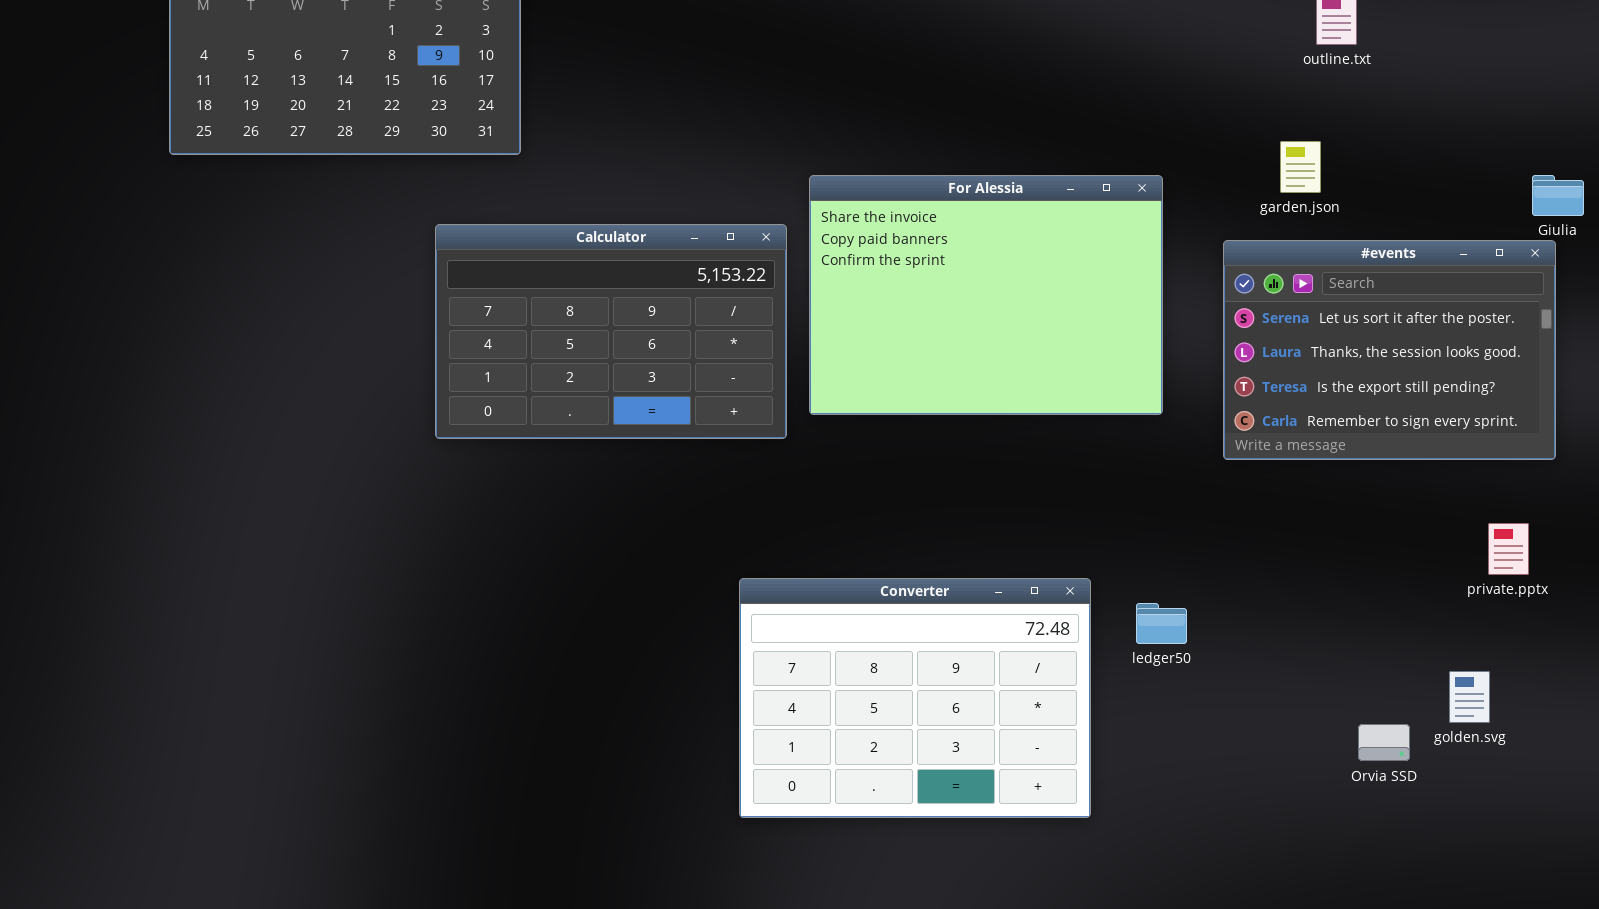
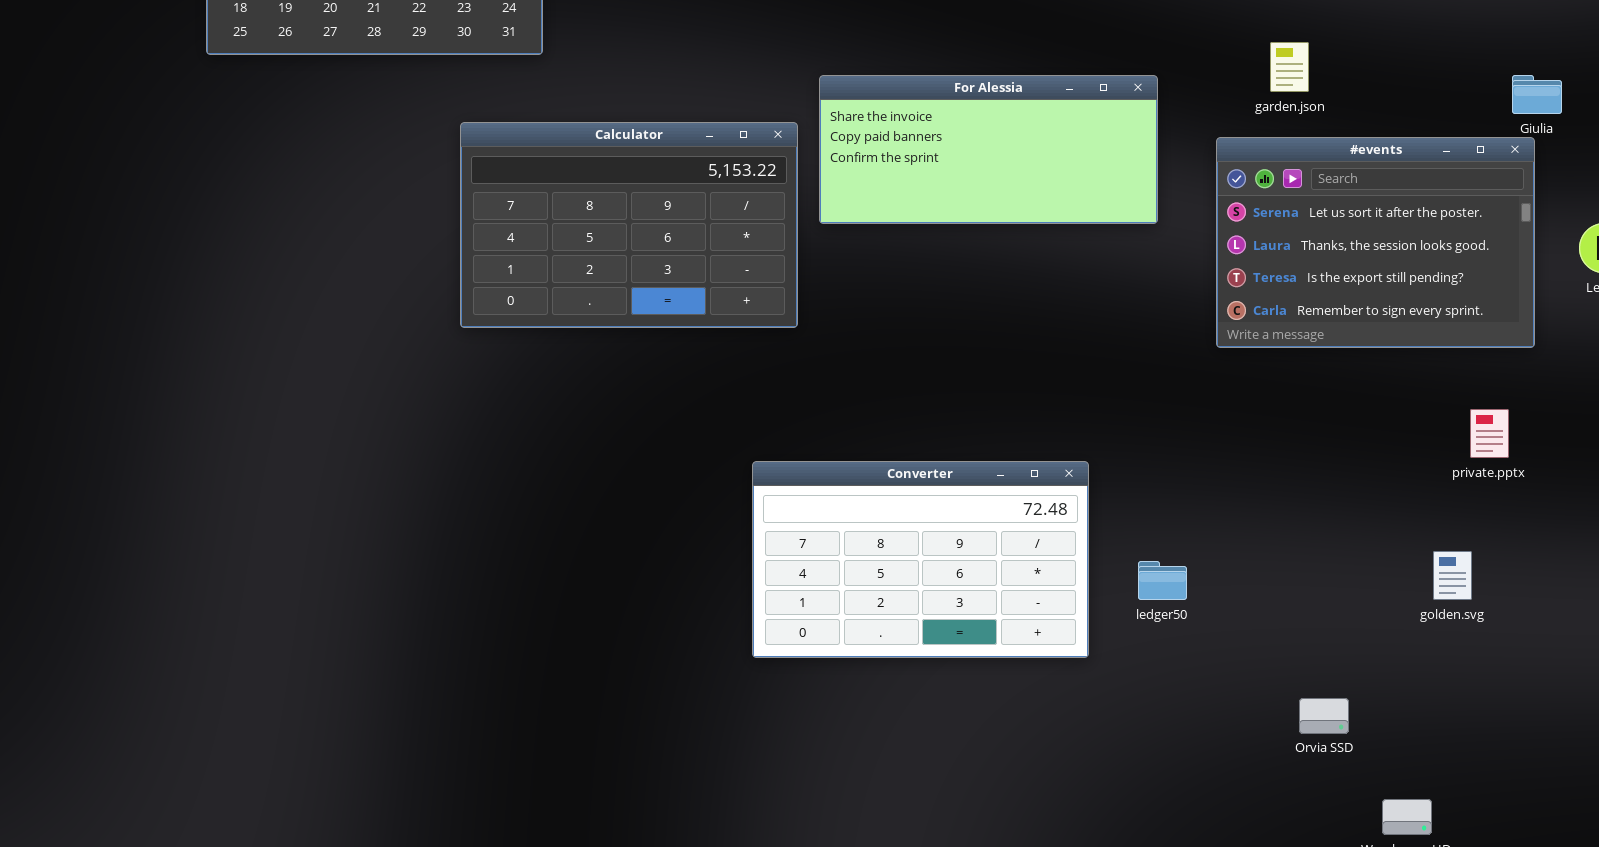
For Alessia: [809,175,1163,415] -> [819,75,1158,224], resized
Converter: [739,578,1091,818] -> [752,461,1089,658], resized
ledger50: [1136,603,1187,644] -> [1138,561,1187,600], moved
Orvia SSD: [1358,724,1410,761] -> [1299,698,1349,734], moved

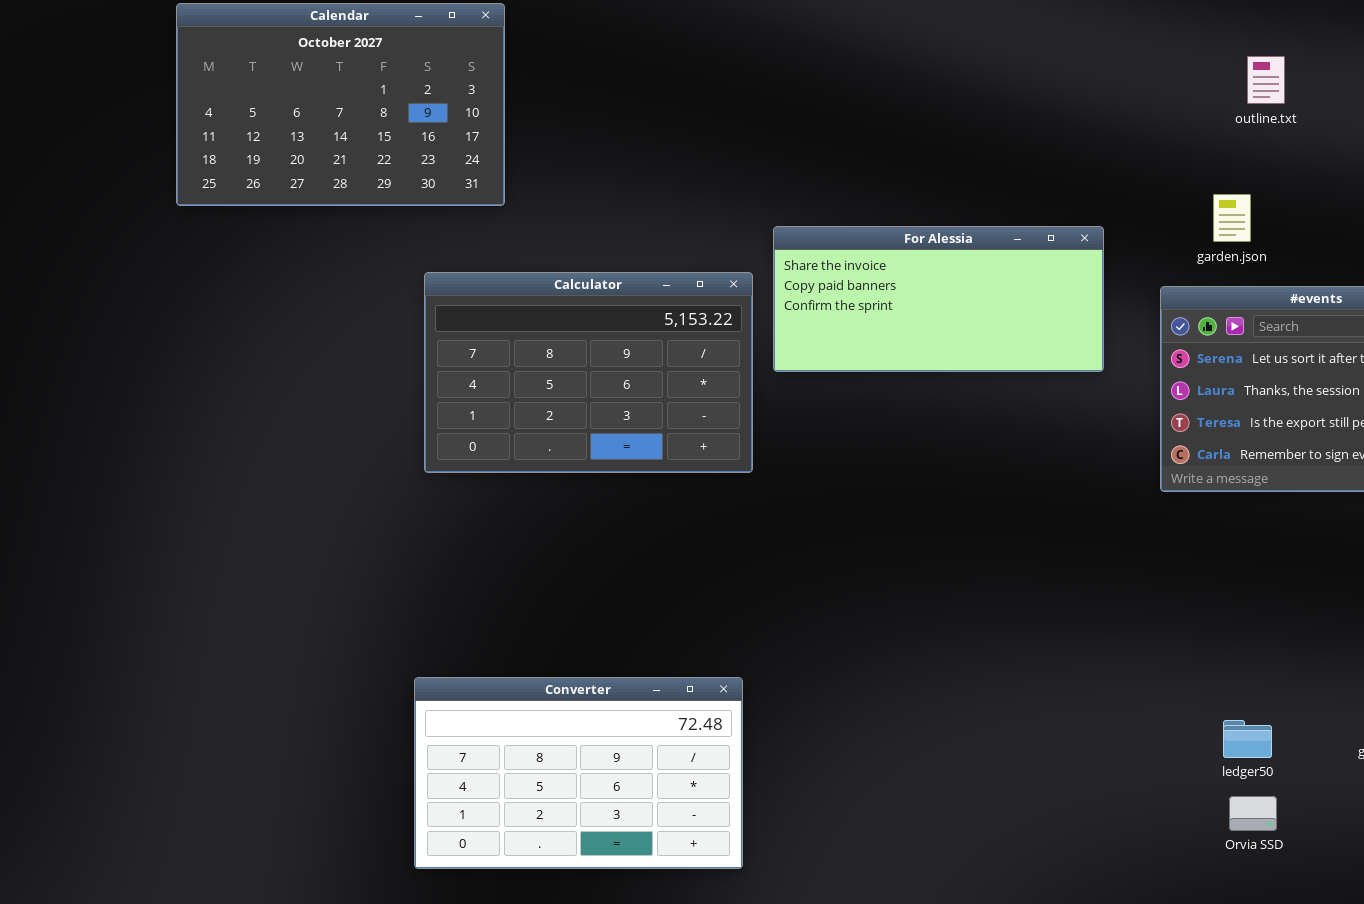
Converter: [752,461,1089,658] -> [414,677,743,869], moved
ledger50: [1138,561,1187,600] -> [1223,720,1272,758], moved
Orvia SSD: [1299,698,1349,734] -> [1229,796,1277,831], moved

